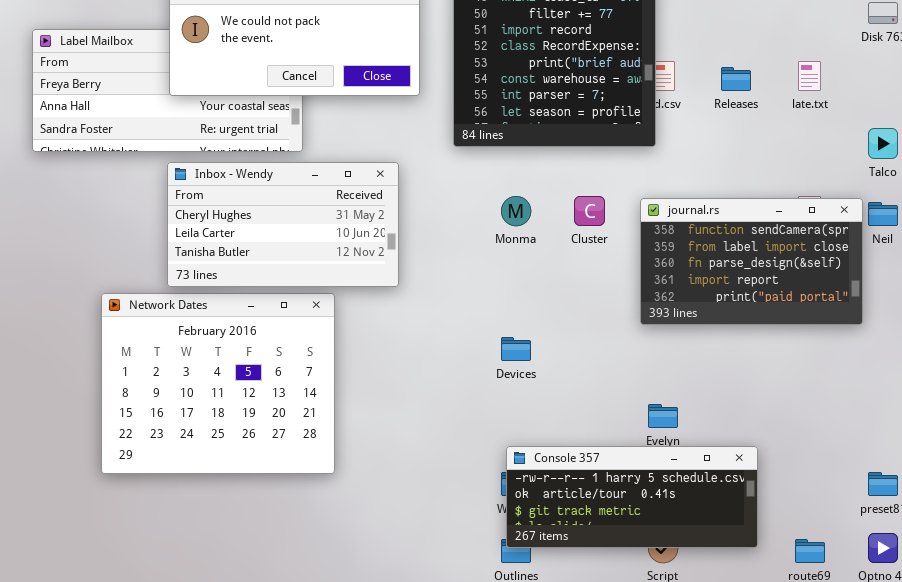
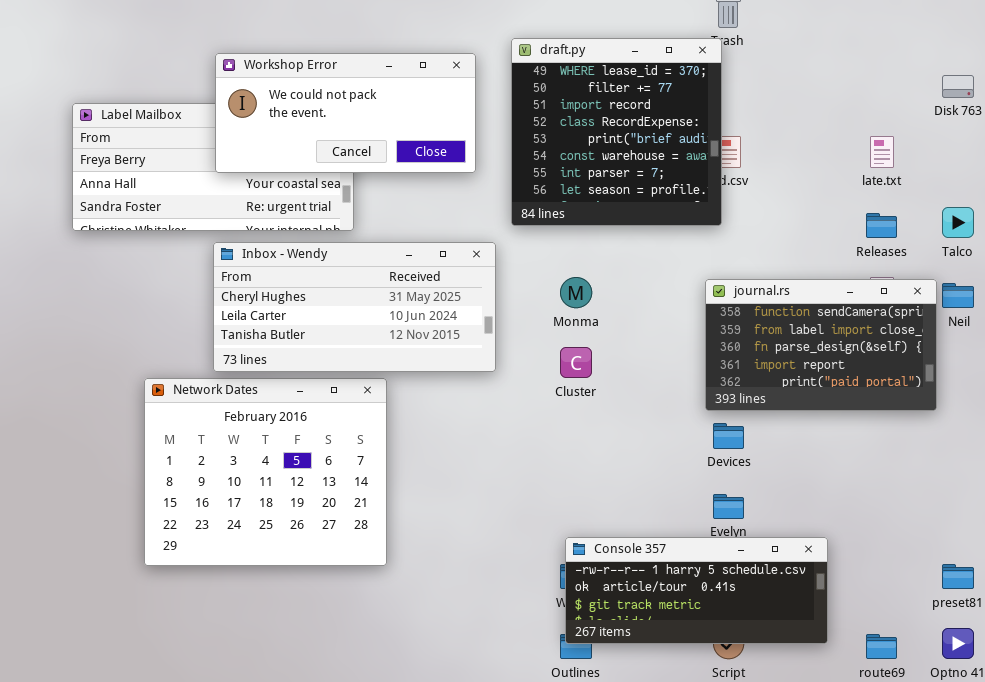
Releases: [721,67,751,91] -> [866,213,897,238], moved
Inbox - Wendy: [167,162,399,287] -> [213,242,496,372], resized
Cluster: [574,196,605,226] -> [560,347,592,378], moved
Devices: [501,337,531,361] -> [713,423,744,449], moved

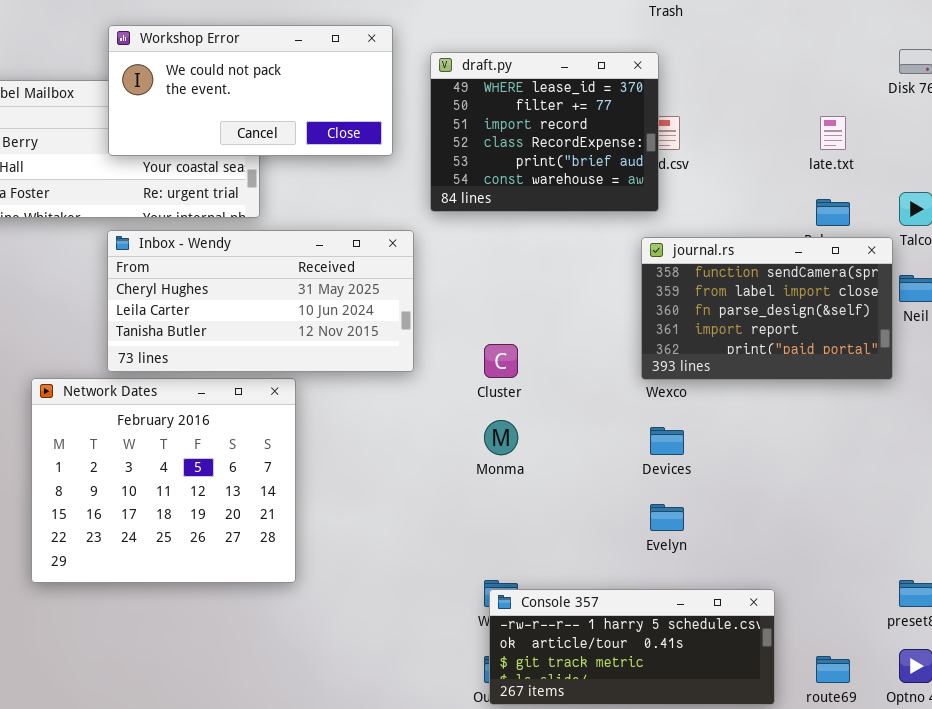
draft.py: [511,38,722,226] -> [430,52,659,212], resized
Monma: [560,277,592,308] -> [484,420,518,455], moved
journal.rs: [705,279,937,411] -> [641,237,893,380], moved
Console 357: [565,537,828,644] -> [489,589,775,705], moved

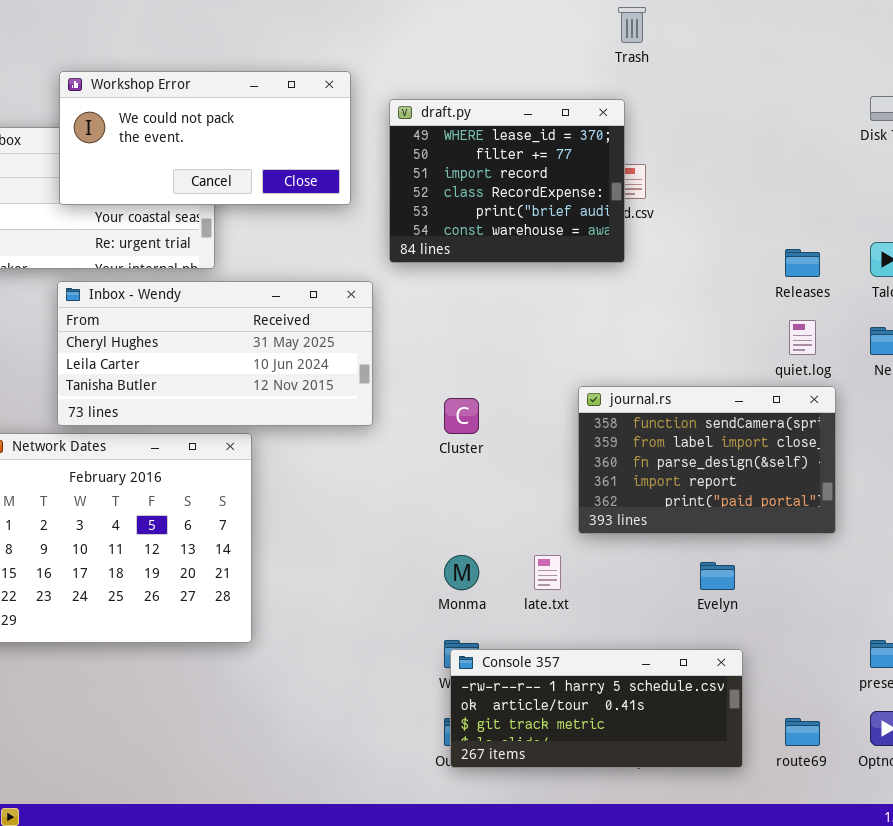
late.txt: [820,116,846,150] -> [534,555,561,590], moved
journal.rs: [641,237,893,380] -> [578,386,836,534], moved
Monma: [484,420,518,455] -> [444,555,479,590], moved
Evelyn: [650,504,684,531] -> [700,562,735,590], moved

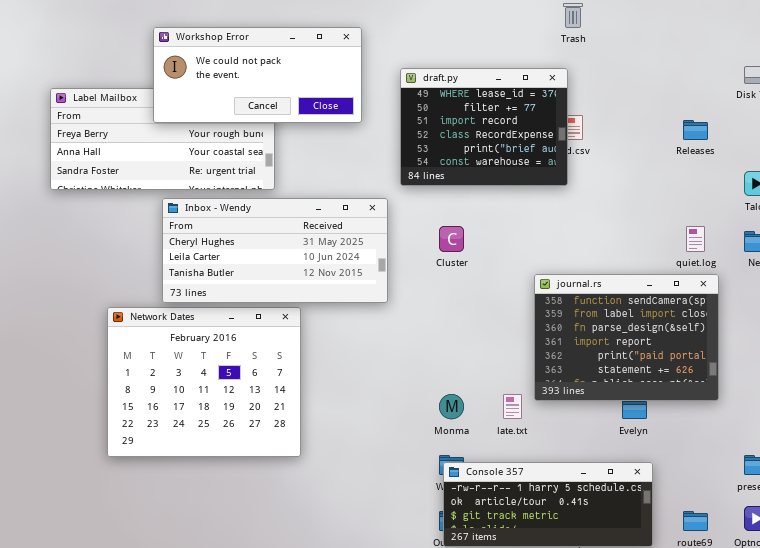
Workshop Error: [59,71,351,205] -> [153,27,362,123], moved
Releases: [785,249,820,277] -> [683,120,708,140], moved
journal.rs: [578,386,836,534] -> [534,274,719,401], resized
Cluster: [444,398,479,434] -> [439,226,464,252], moved

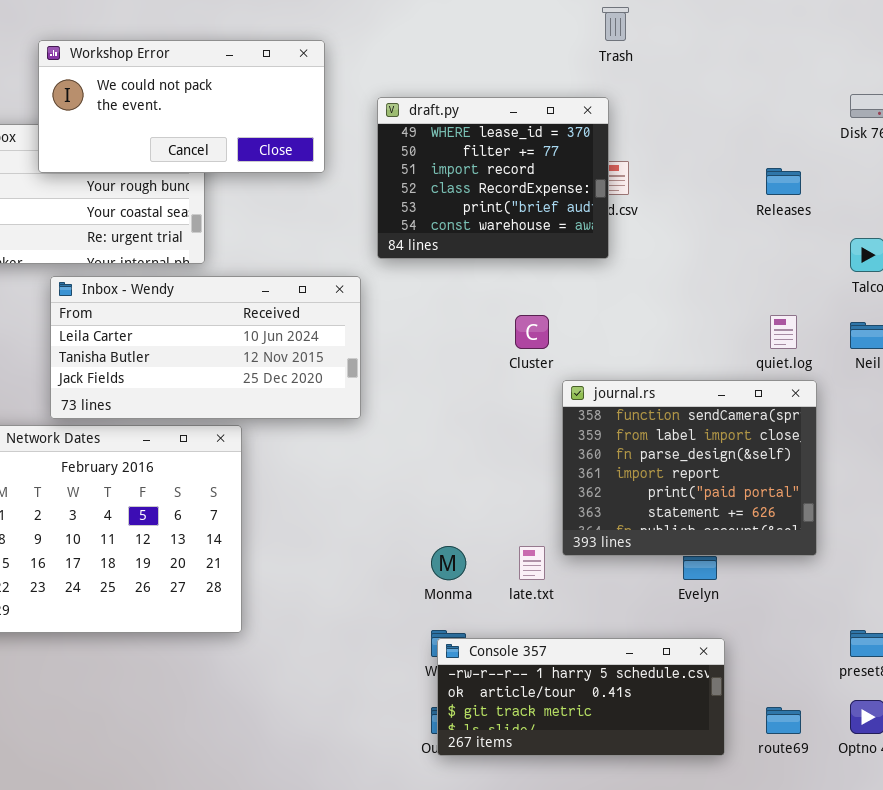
Inbox - Wendy: [162,198,388,303] -> [50,276,361,419], scrolled down 1 row
Cluster: [439,226,464,252] -> [515,315,549,349], moved

